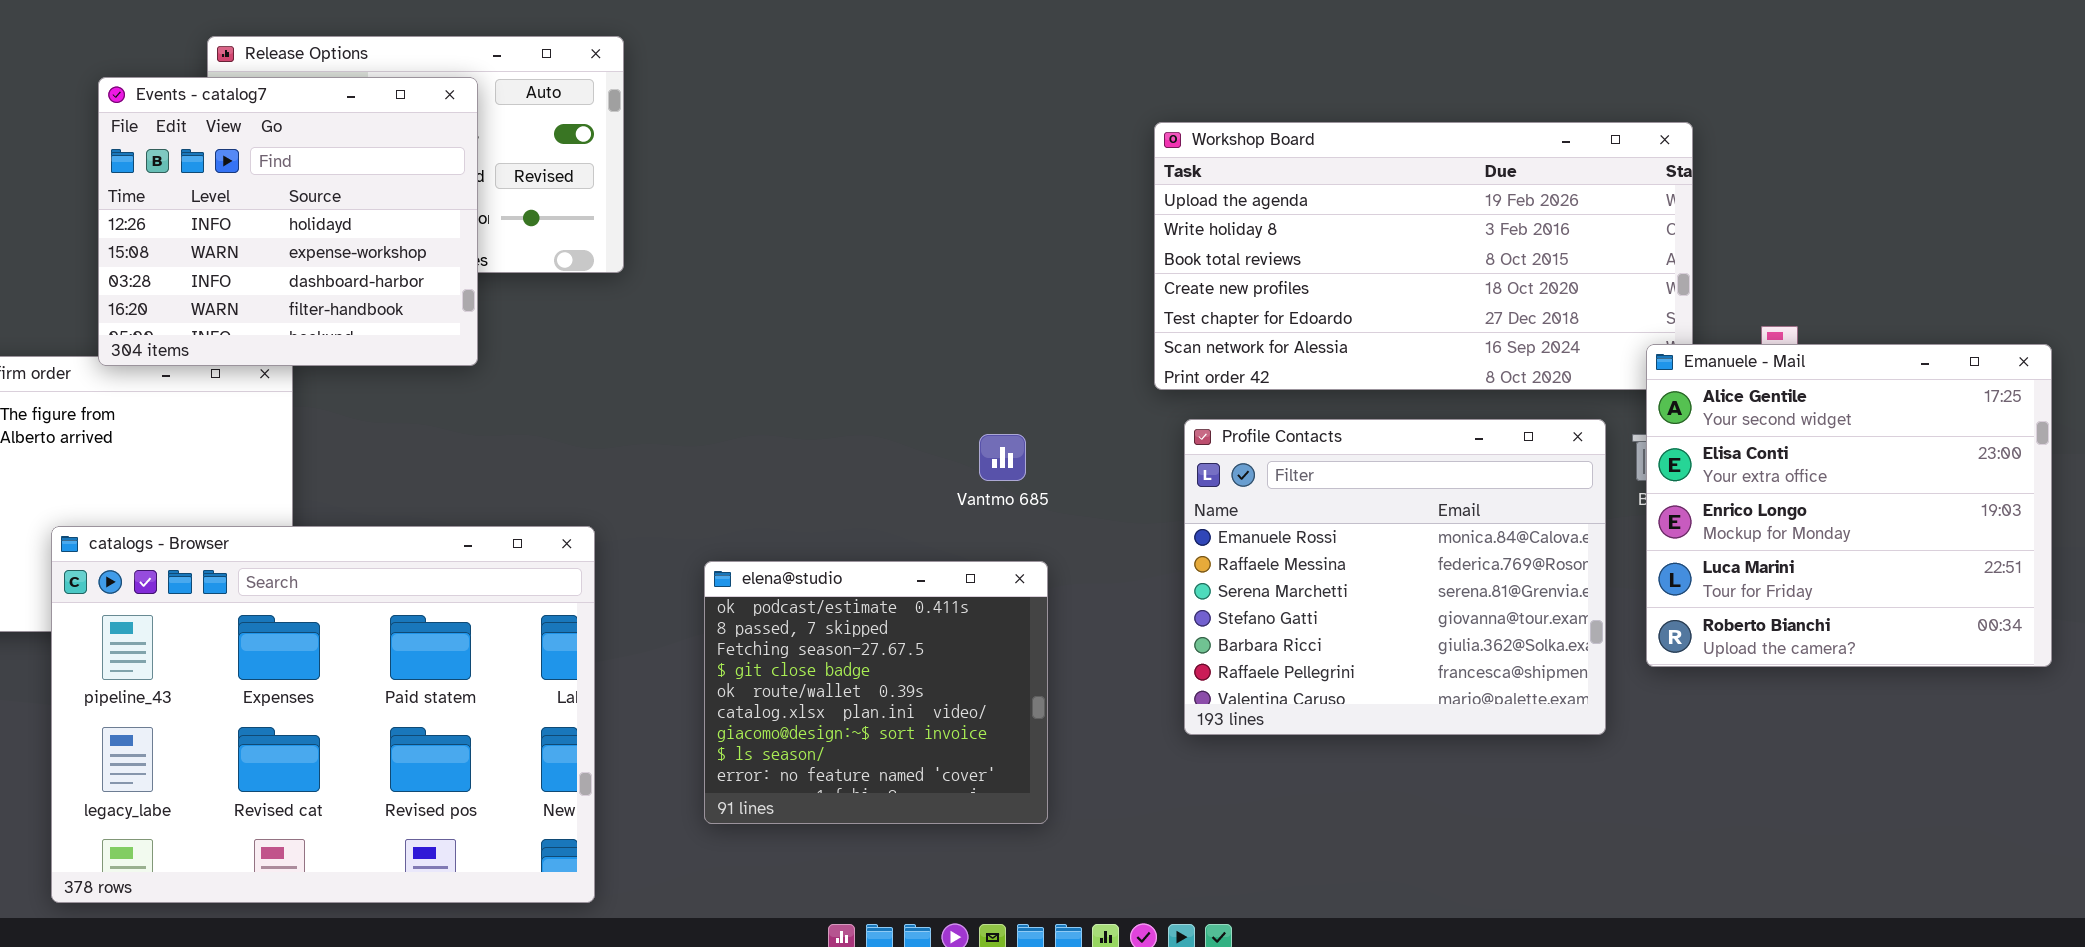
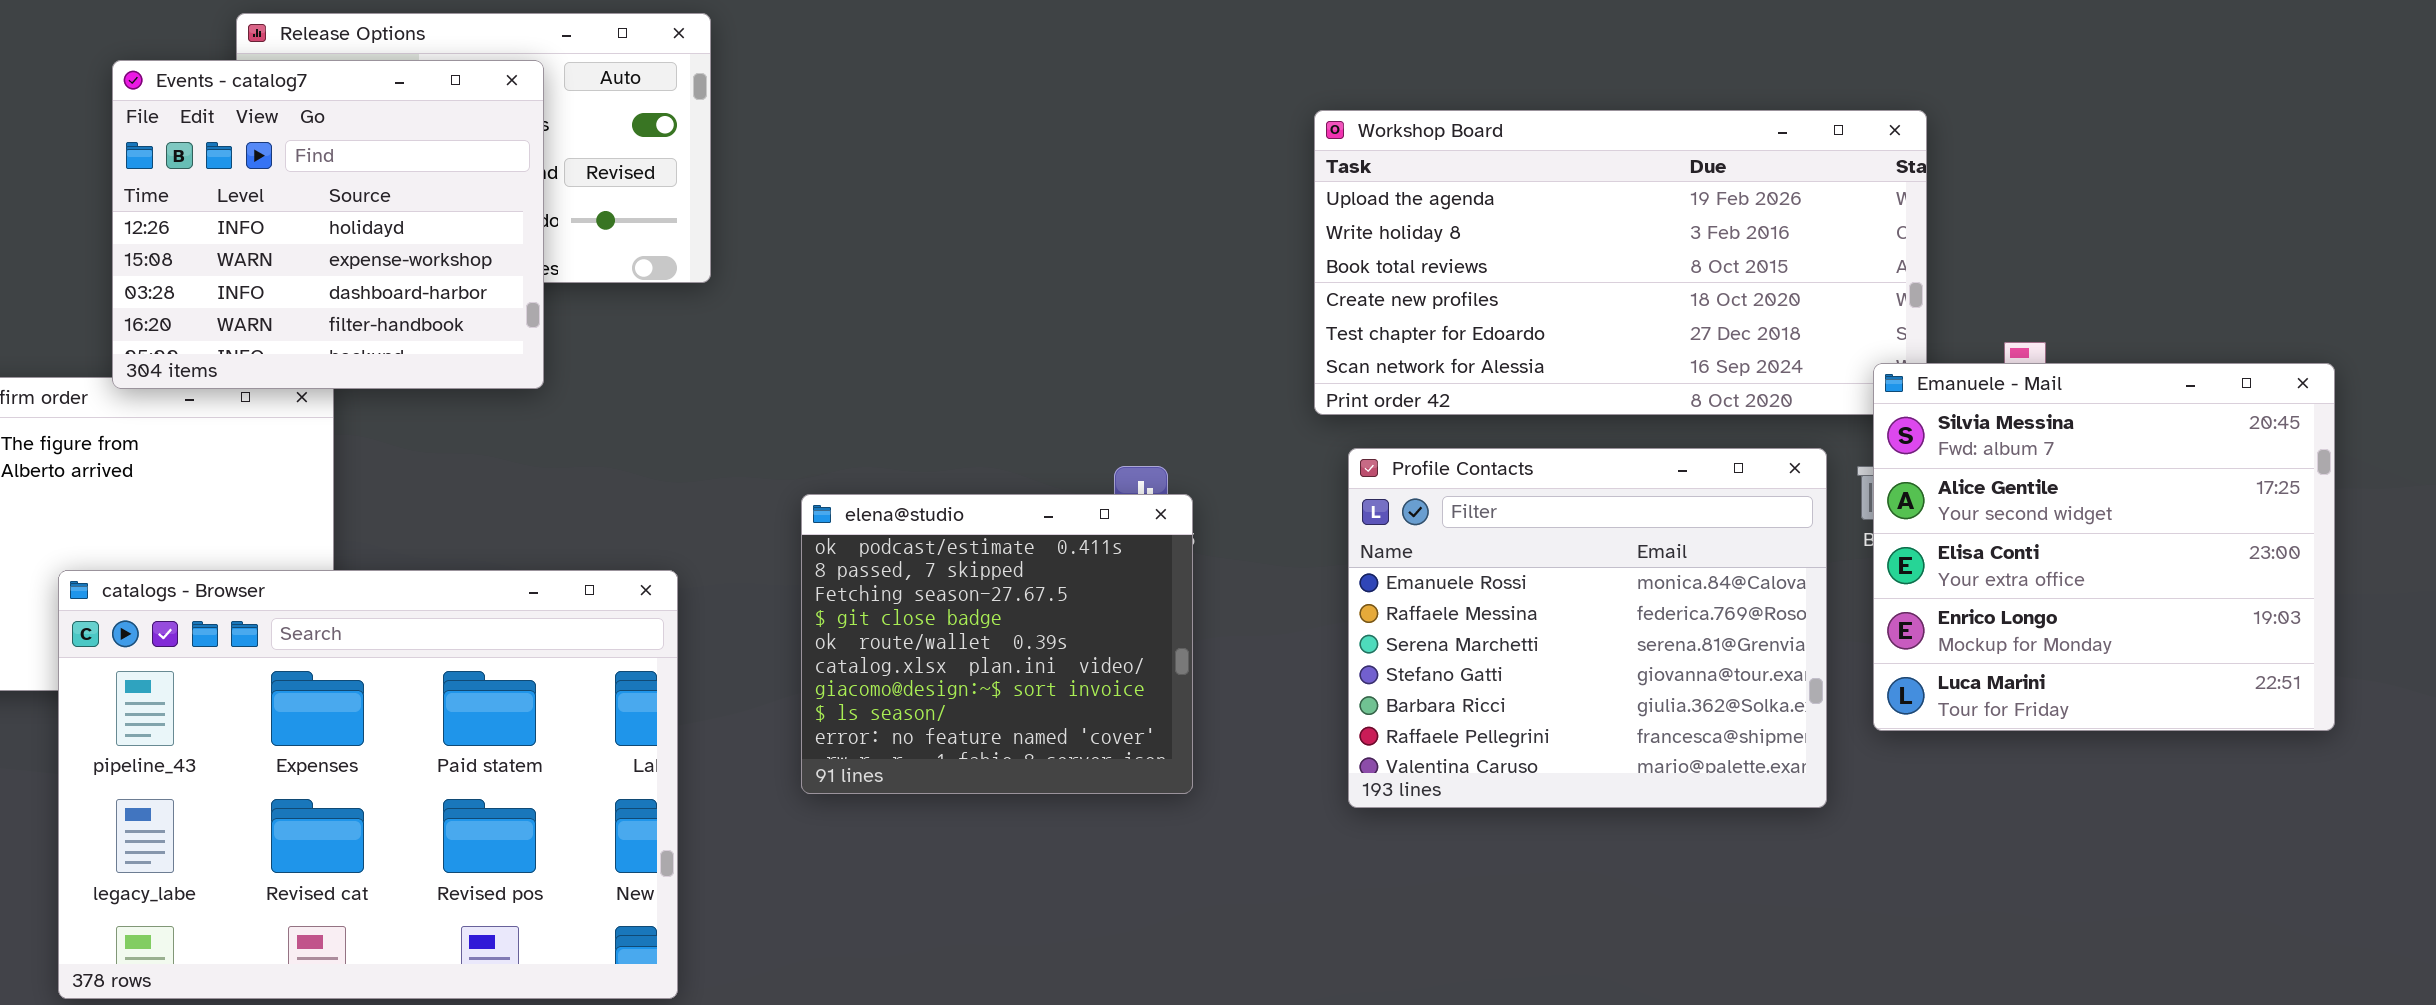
Emanuele - Mail: [1646,344,2052,667] -> [1873,363,2335,731], scrolled up 1 row
elena@studio: [704,561,1048,824] -> [801,494,1193,794], moved

